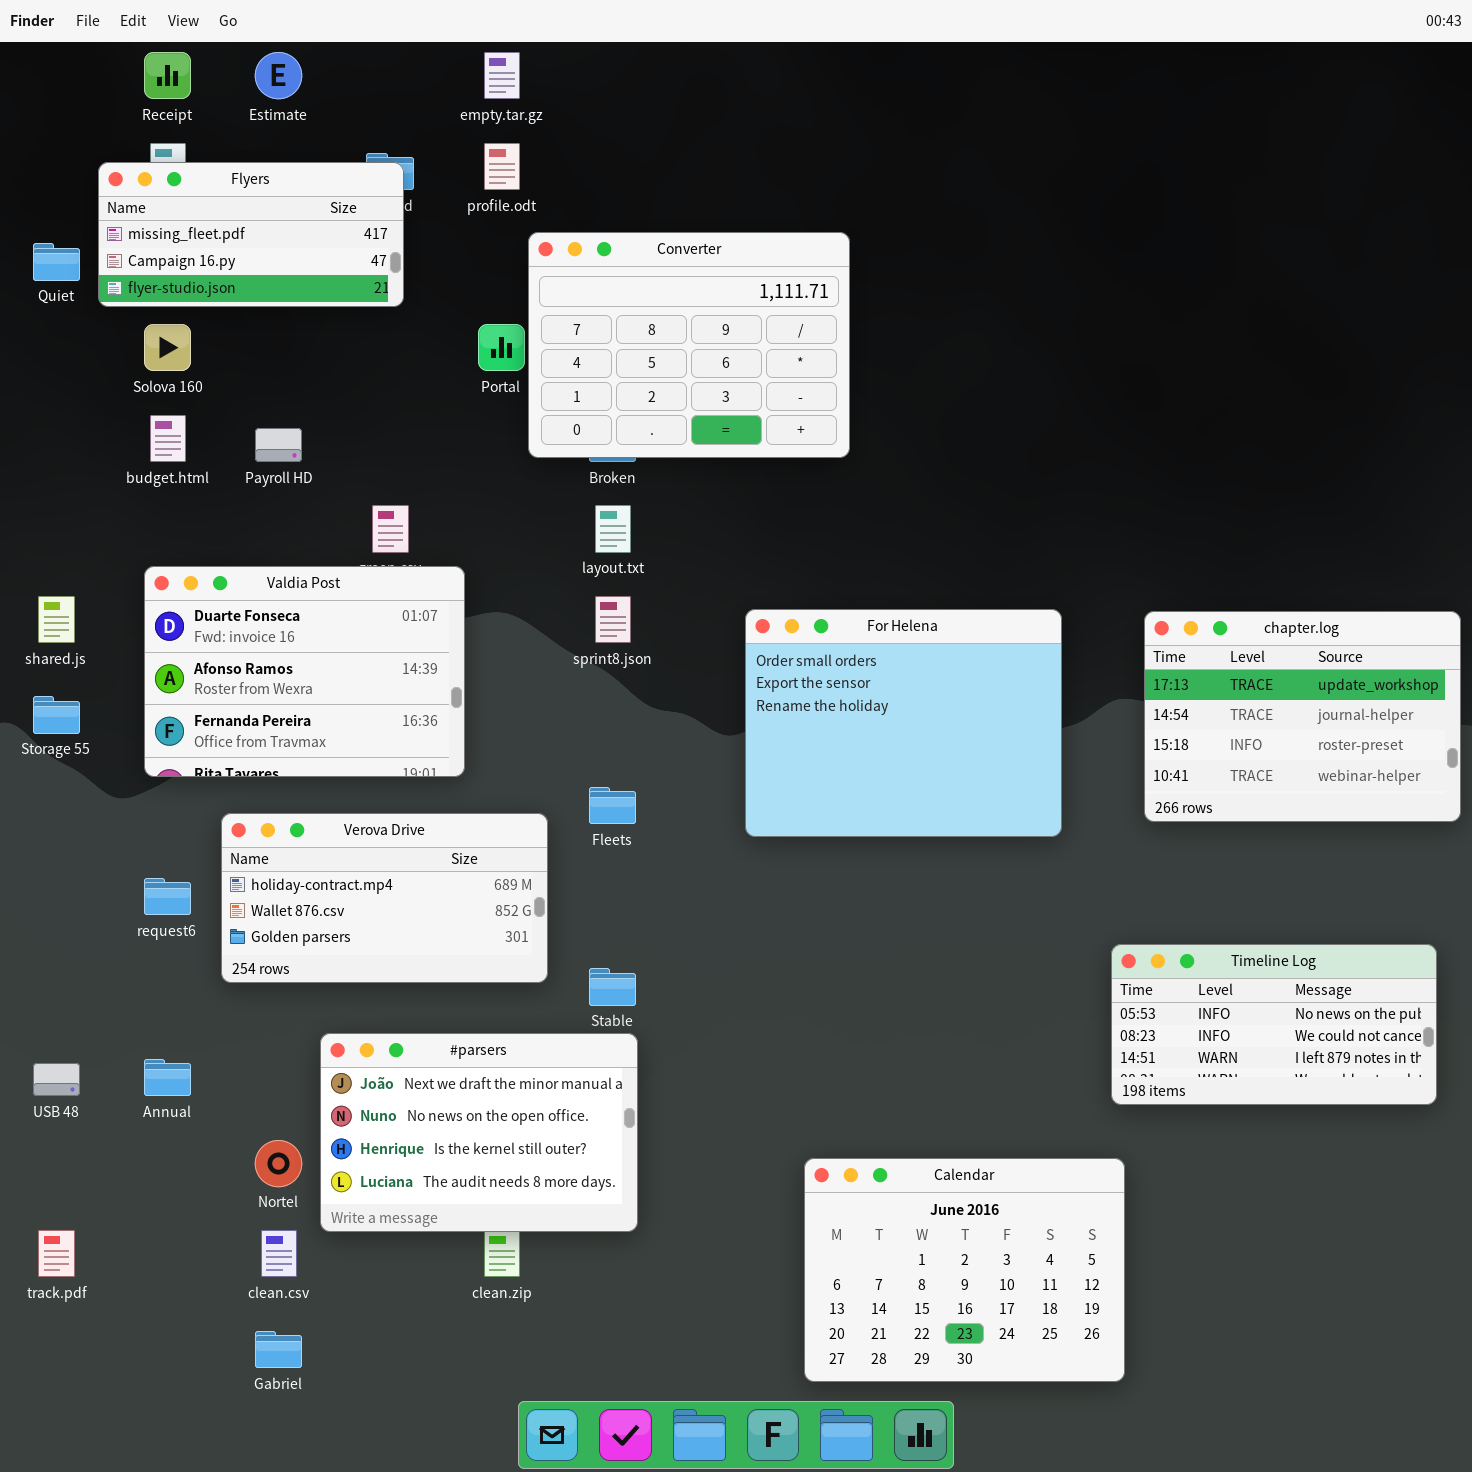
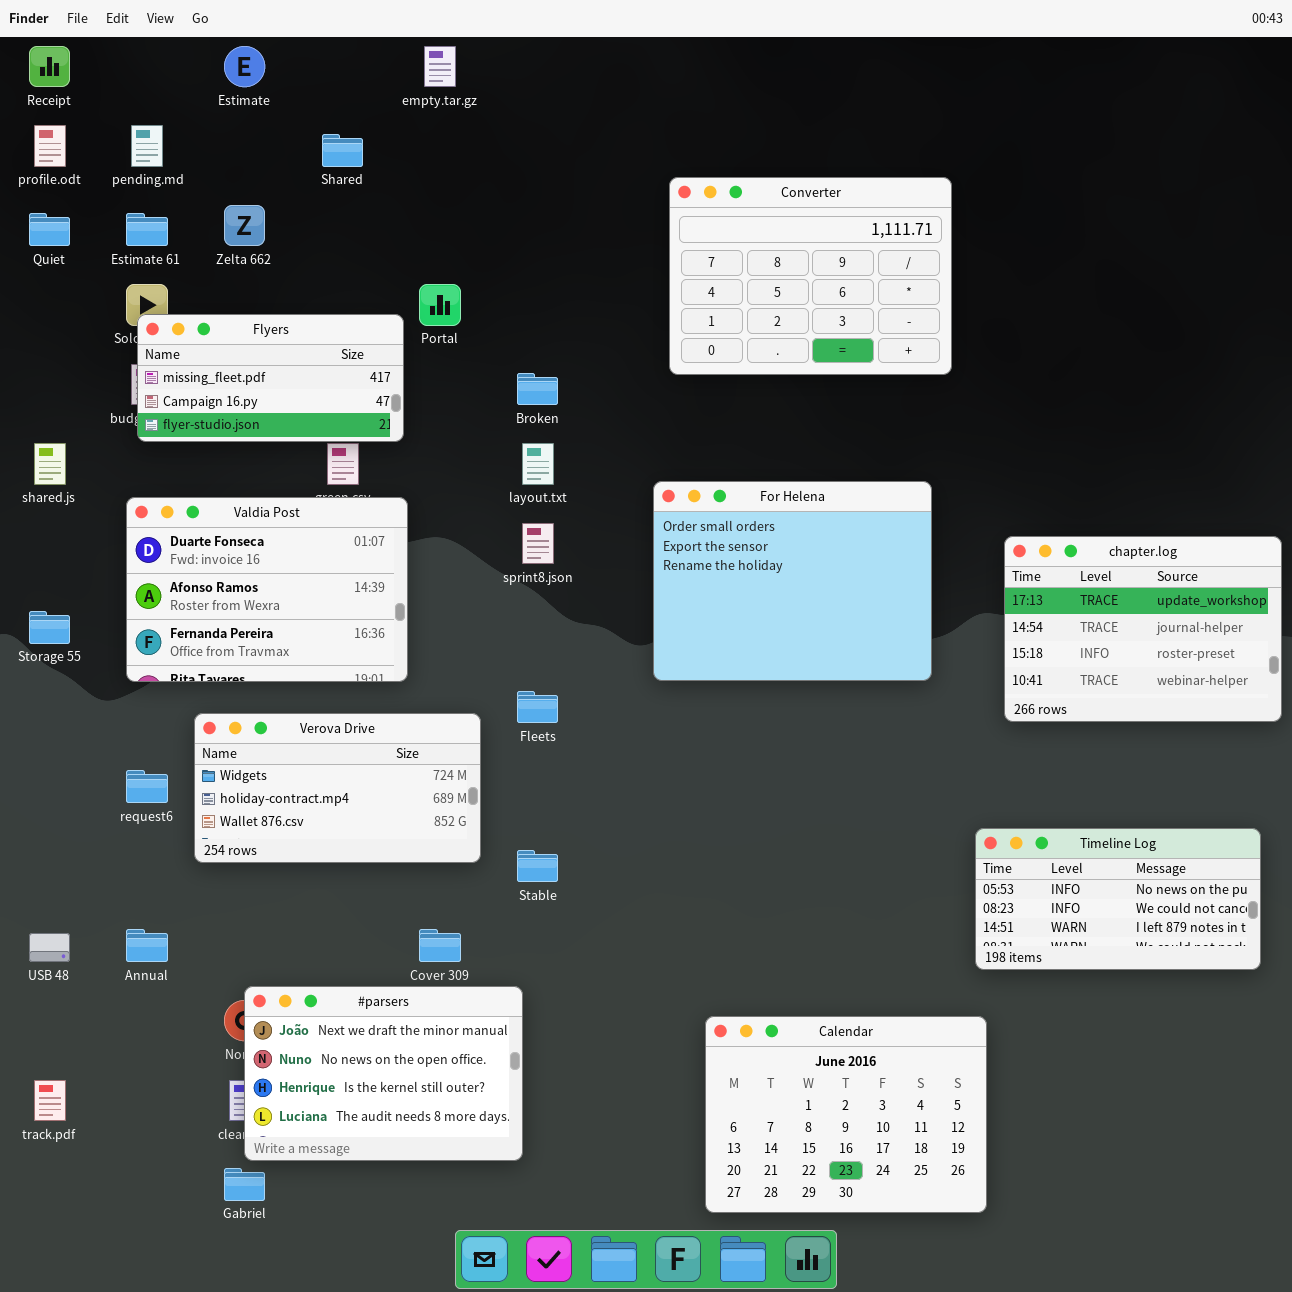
Receipt: [144,52,191,99] -> [29,46,70,87], moved
profile.odt: [484,143,520,190] -> [34,125,66,167], moved
Flyers: [98,162,404,307] -> [137,314,404,442], moved
Converter: [528,232,850,458] -> [669,177,952,375], moved
shared.js: [38,596,75,643] -> [34,443,66,485], moved
For Helena: [745,609,1062,837] -> [653,481,932,681], moved
Verova Drive: [221,813,548,983] -> [194,713,481,863], scrolled up 1 row
#parsers: [320,1033,638,1232] -> [244,986,523,1161], moved

